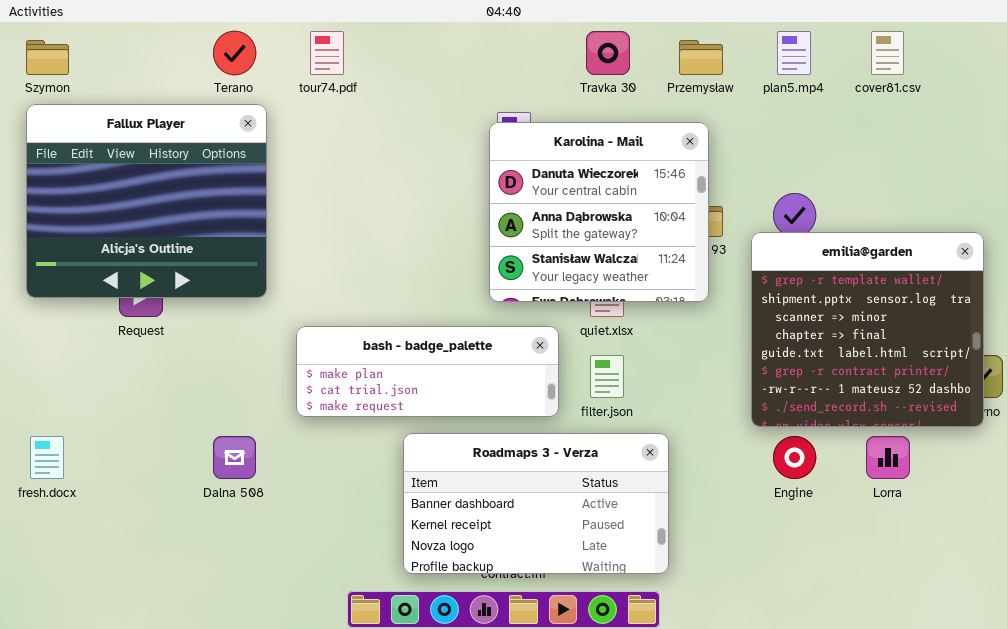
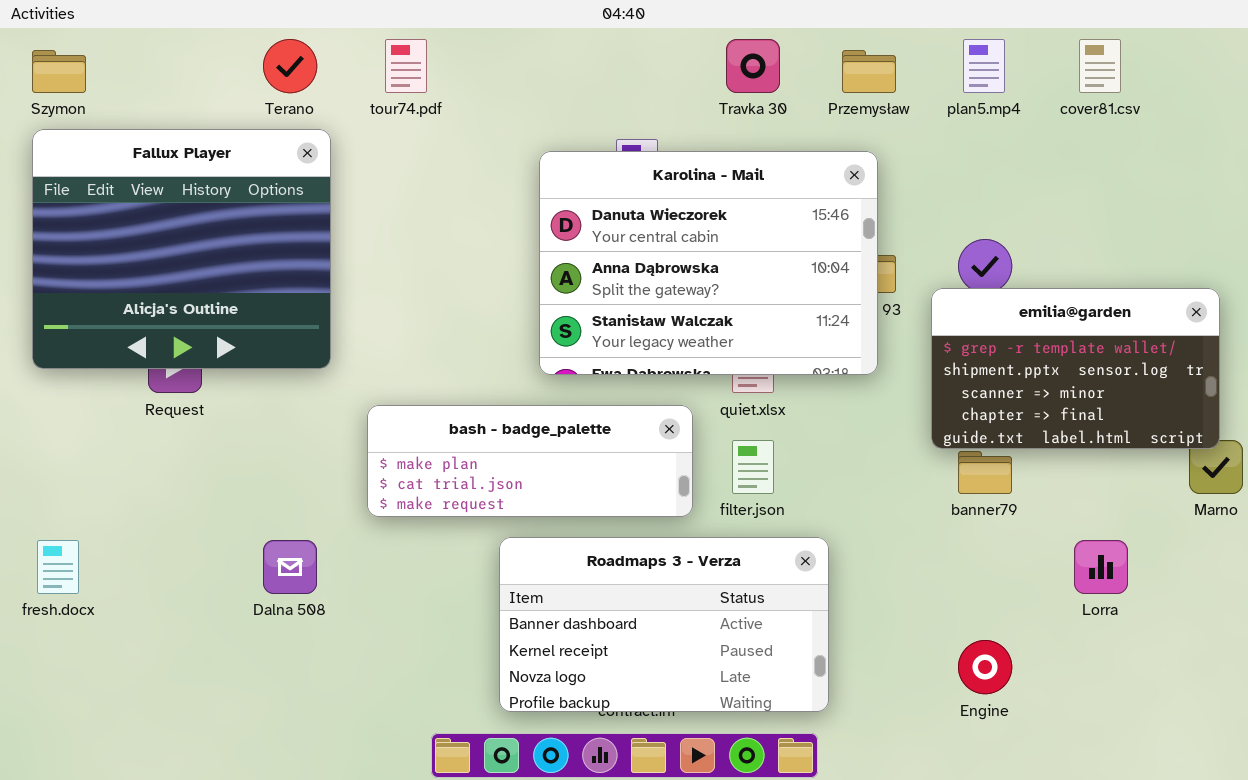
Karolina - Mail: [489,122,709,302] -> [539,151,878,375], resized
emilia@garden: [751,232,984,427] -> [931,288,1220,449], resized
Engine: [773,436,816,479] -> [958,640,1012,694], moved

